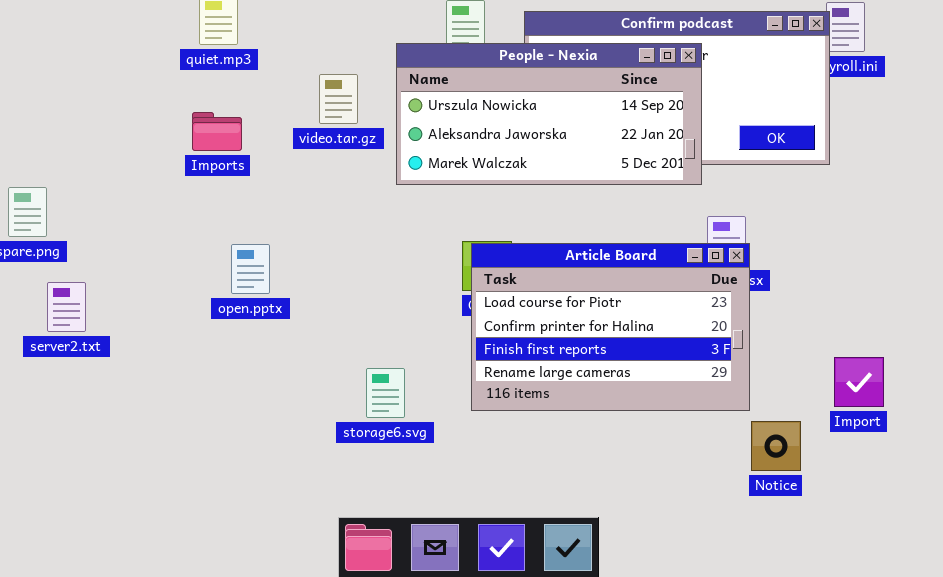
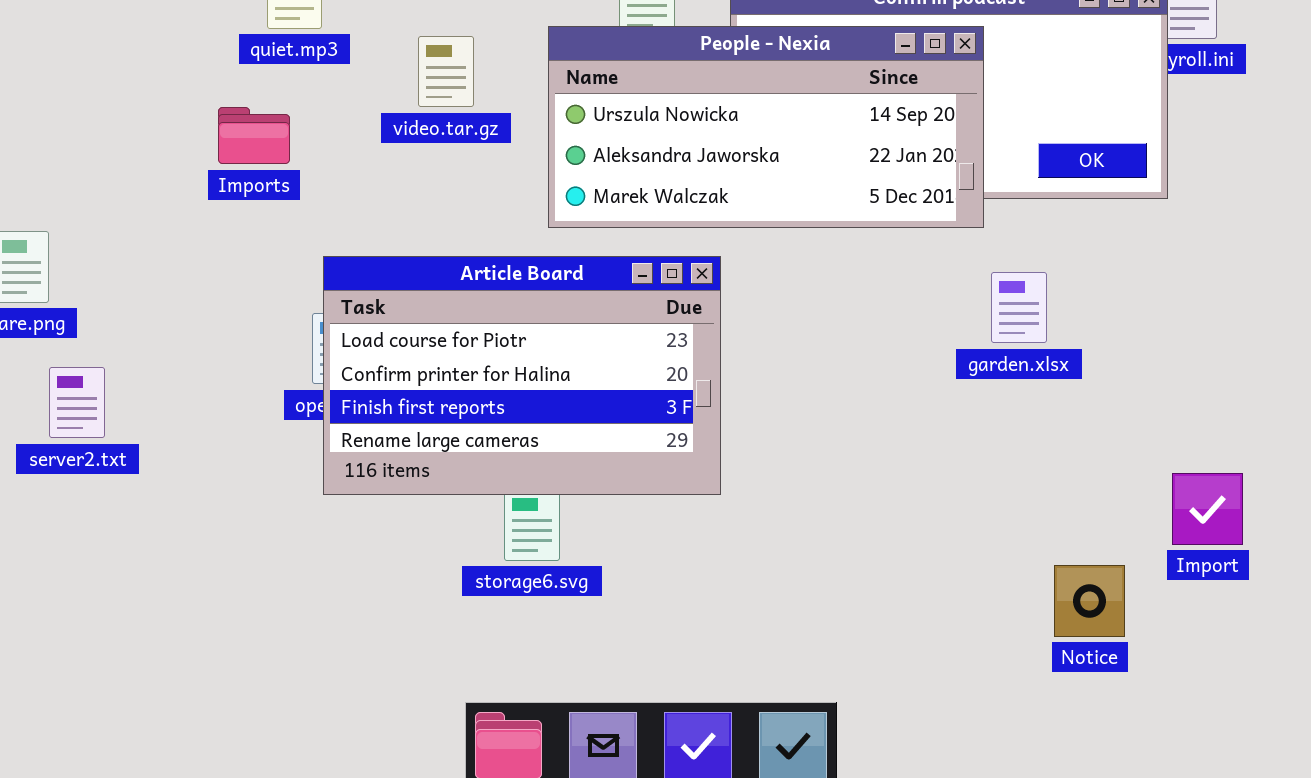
video.tar.gz: [319,74,358,124] -> [418,36,474,107], moved
Imports: [192,112,242,151] -> [218,107,290,164], moved
Article Board: [471,243,750,411] -> [323,256,721,495], moved

